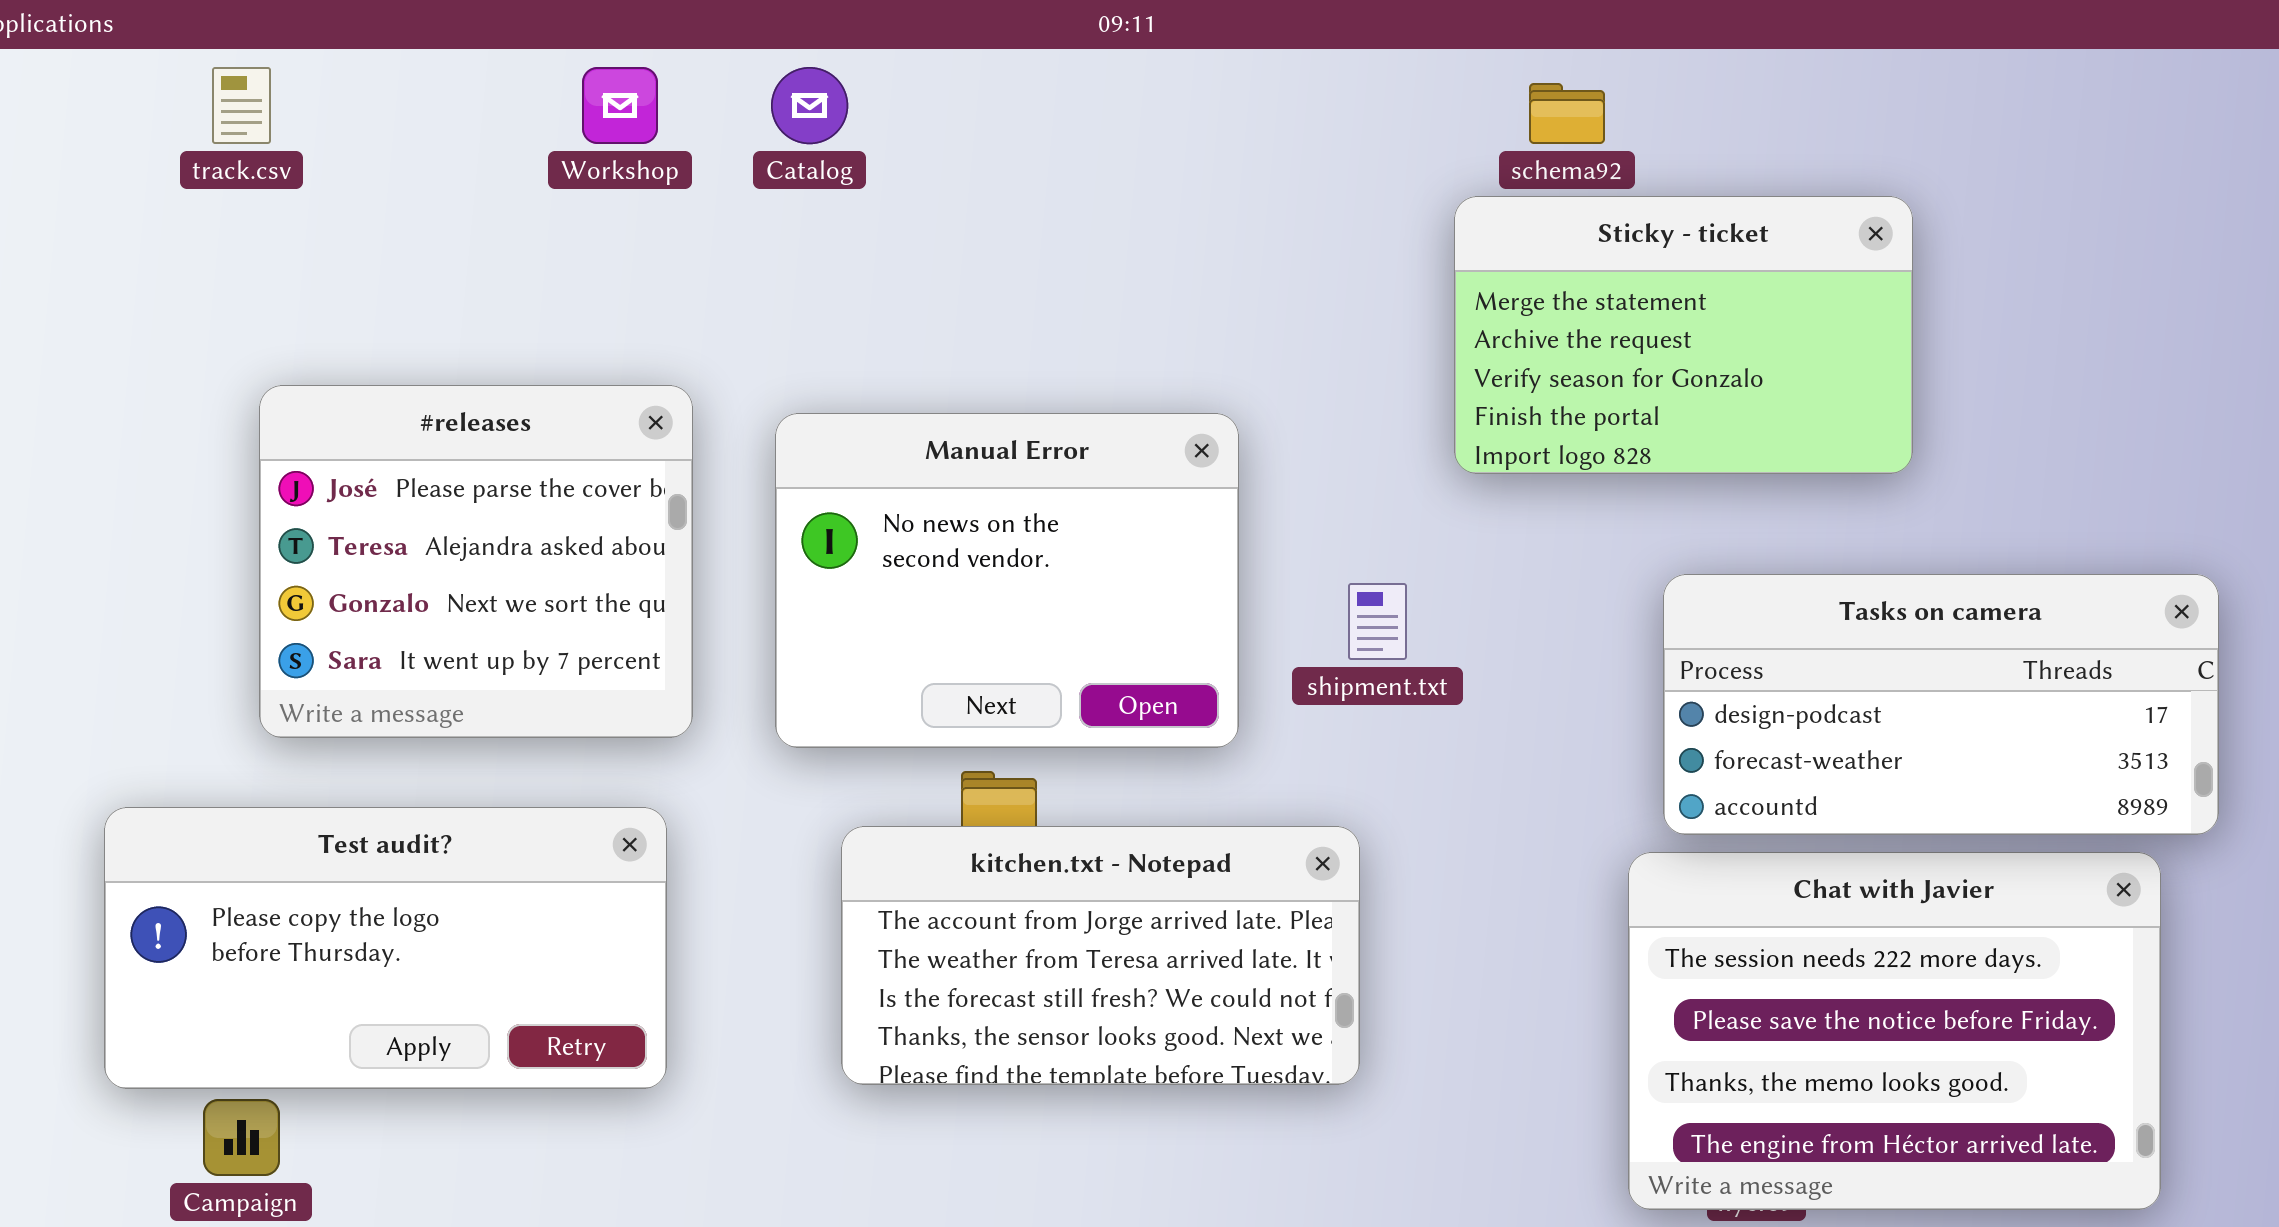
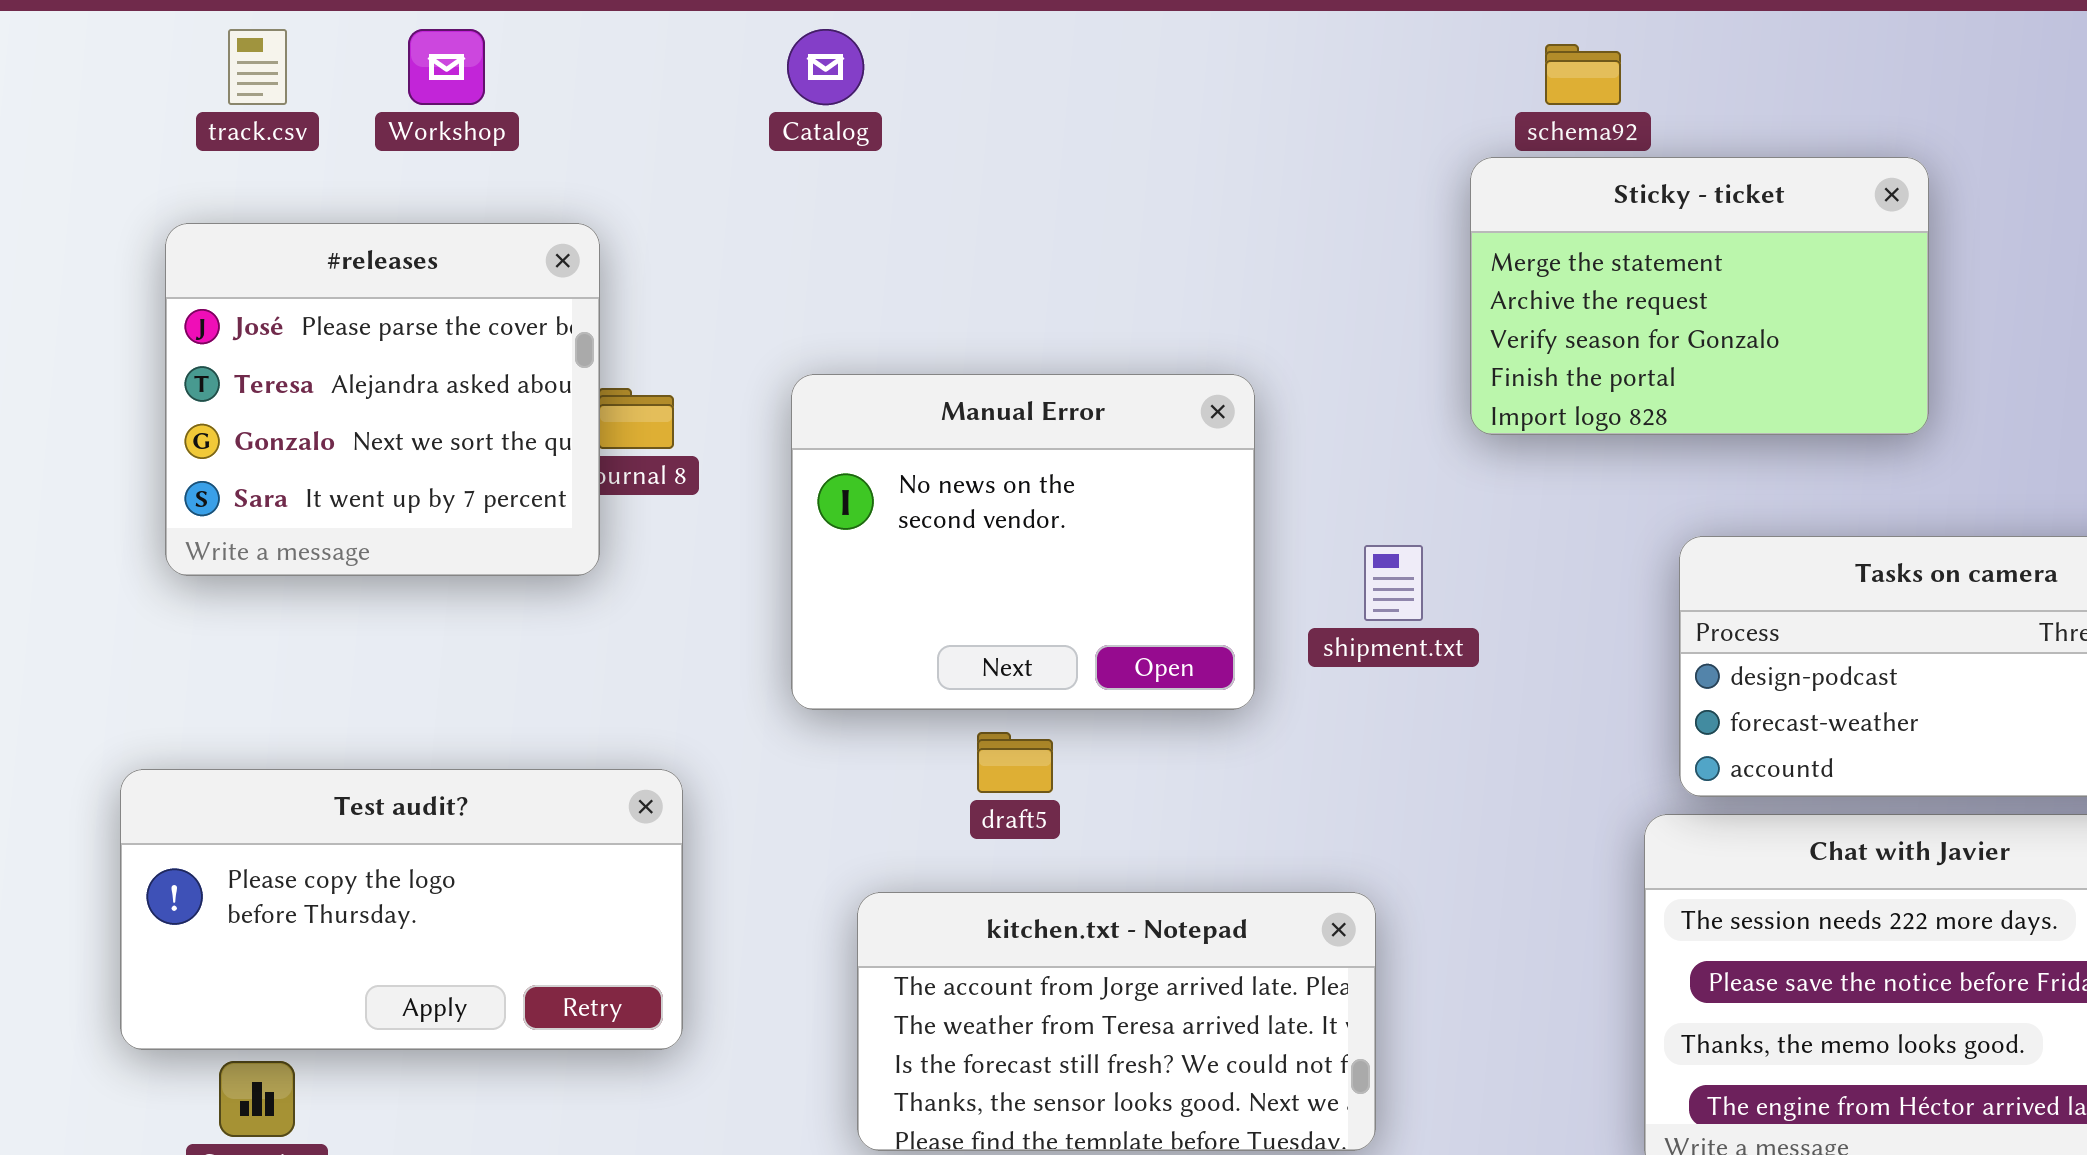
Workshop: [582,67,658,144] -> [408,29,485,105], moved
#releases: [259,385,693,738] -> [165,223,600,576], moved
kitchen.txt - Notepad: [841,826,1360,1085] -> [857,892,1376,1151], moved

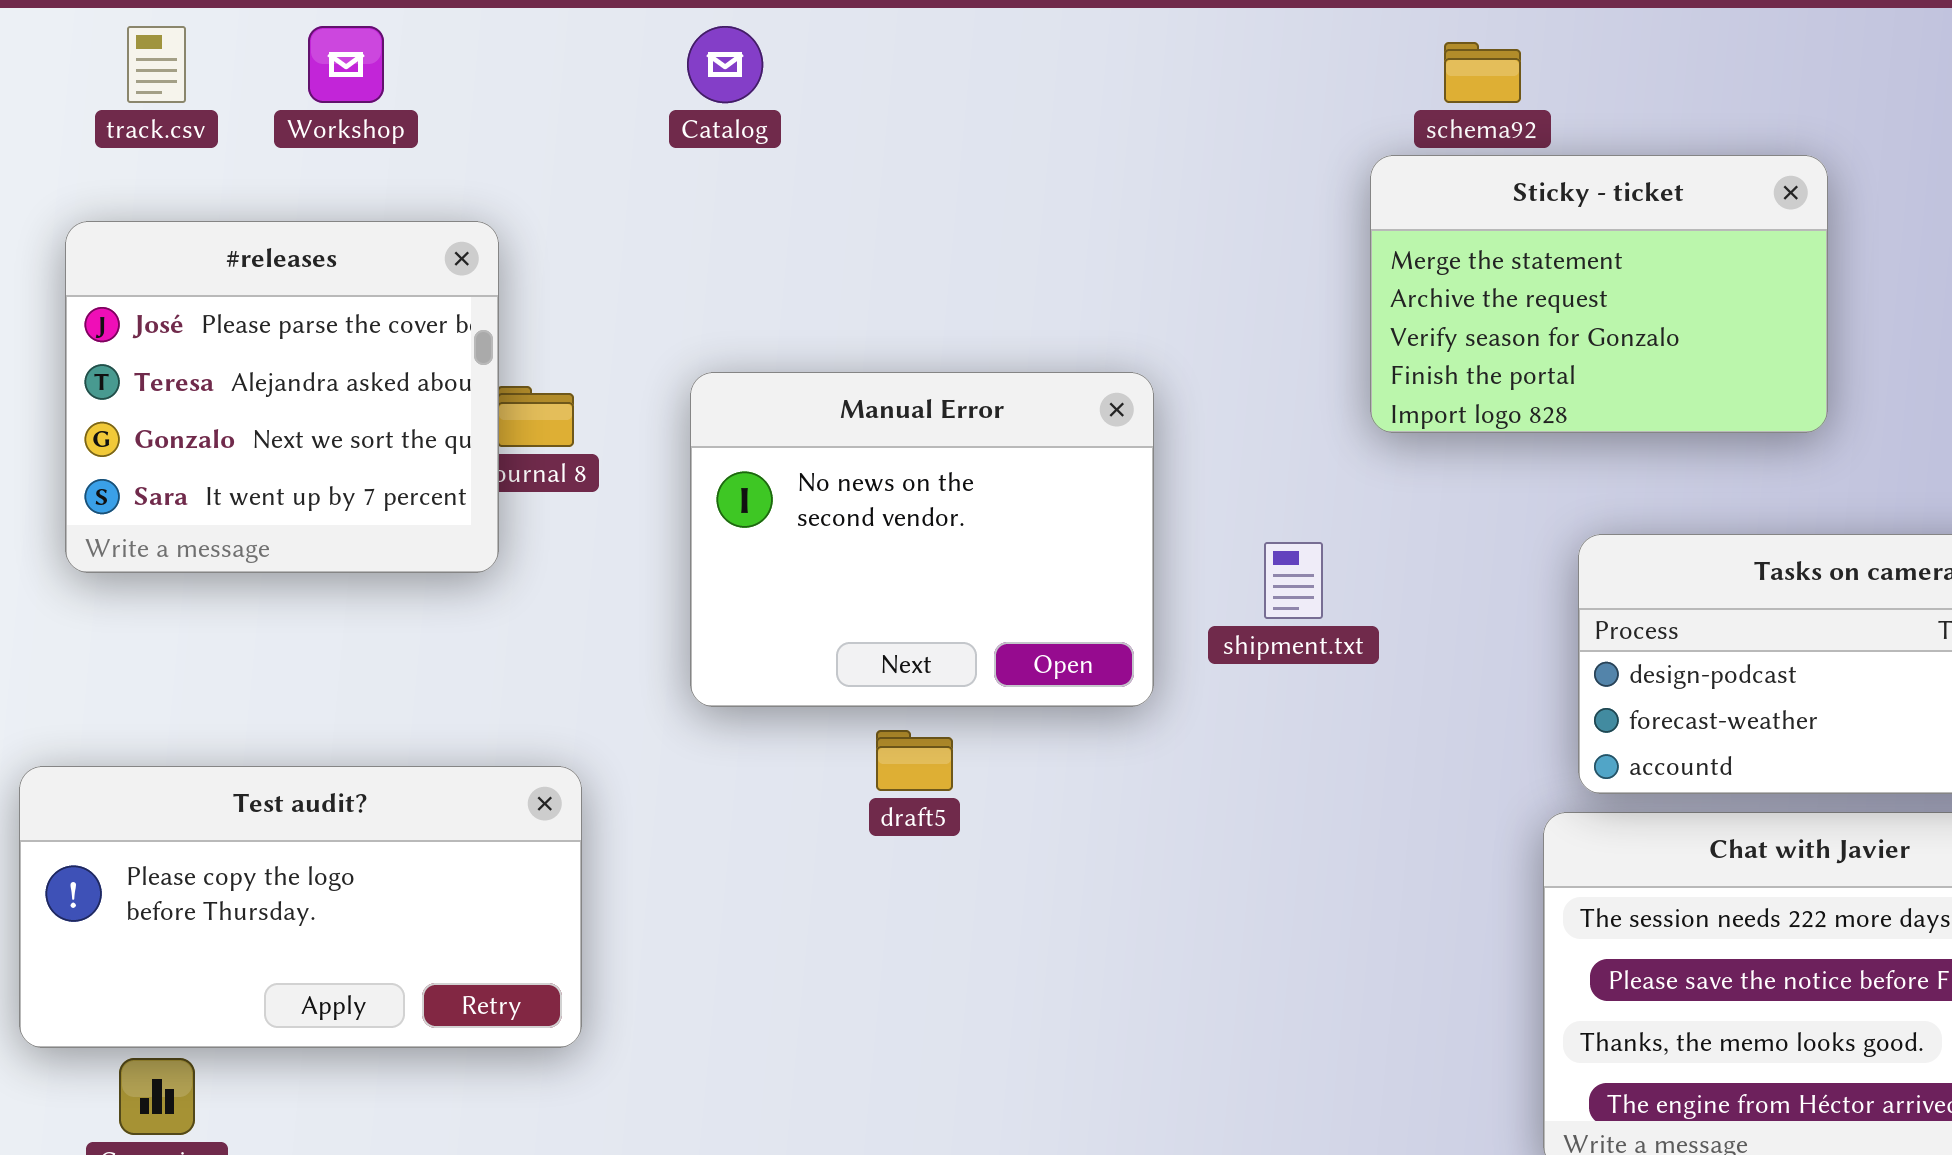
kitchen.txt - Notepad: [857,892,1376,1151] -> none, closed

